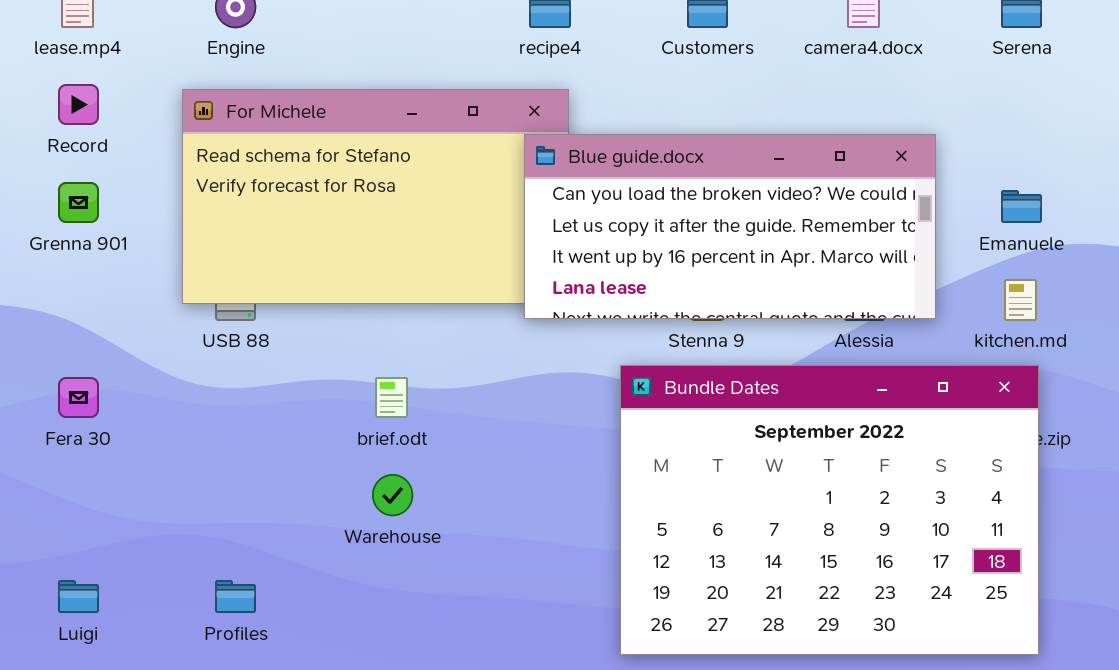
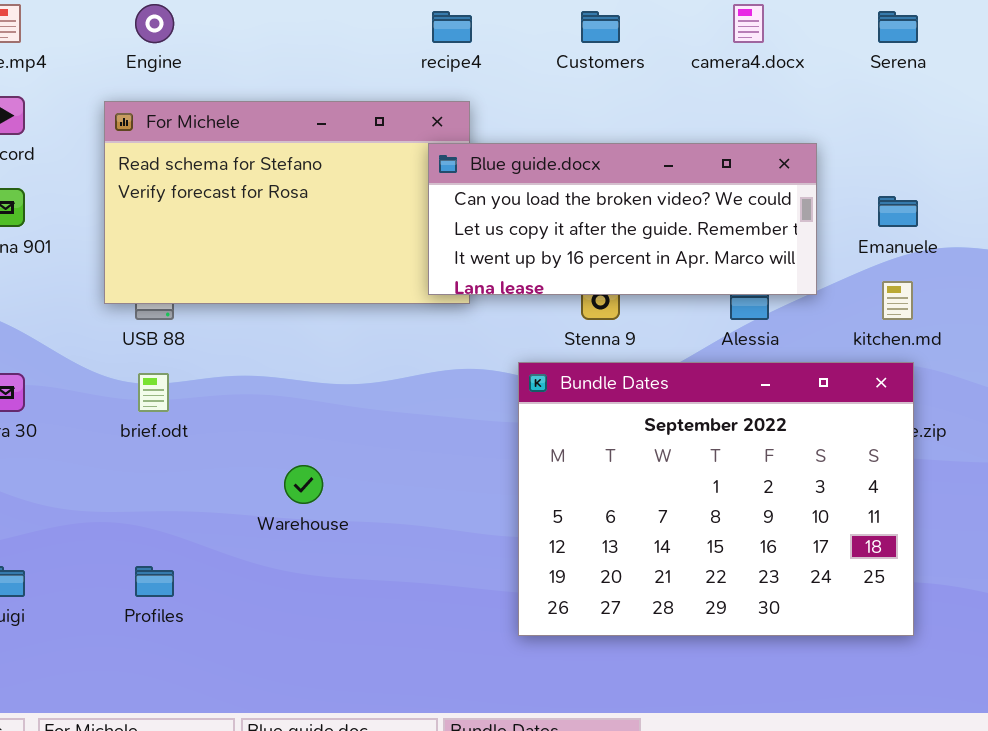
Blue guide.docx: [524,134,936,319] -> [428,143,817,295], resized
brief.odt: [375,377,408,418] -> [138,373,169,412], moved

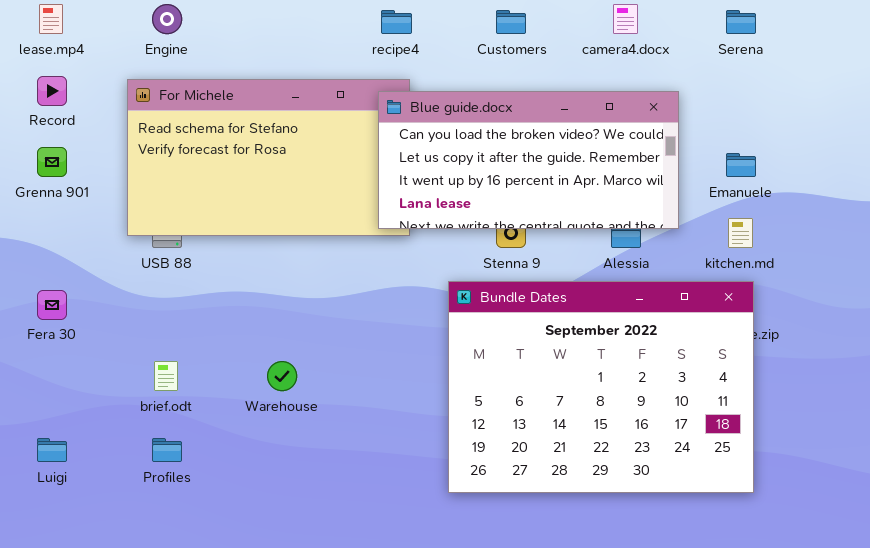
Blue guide.docx: [428,143,817,295] -> [378,91,679,229], resized
brief.odt: [138,373,169,412] -> [154,361,178,391], moved

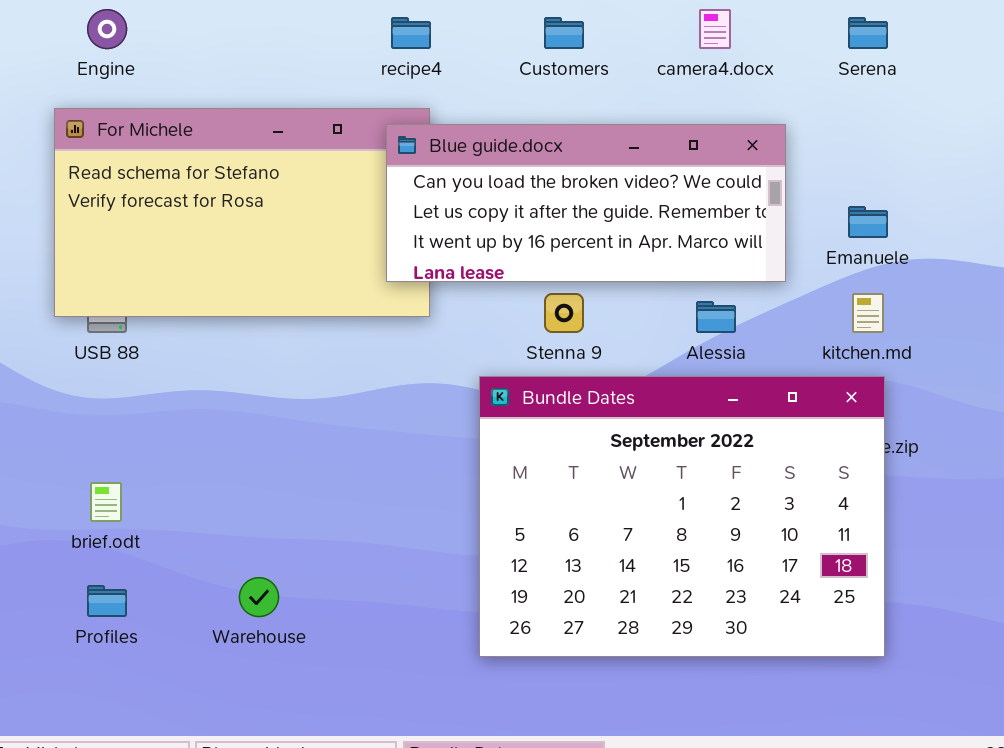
Blue guide.docx: [378,91,679,229] -> [386,124,786,282], resized
Warehouse: [267,361,297,391] -> [239,577,279,617], moved

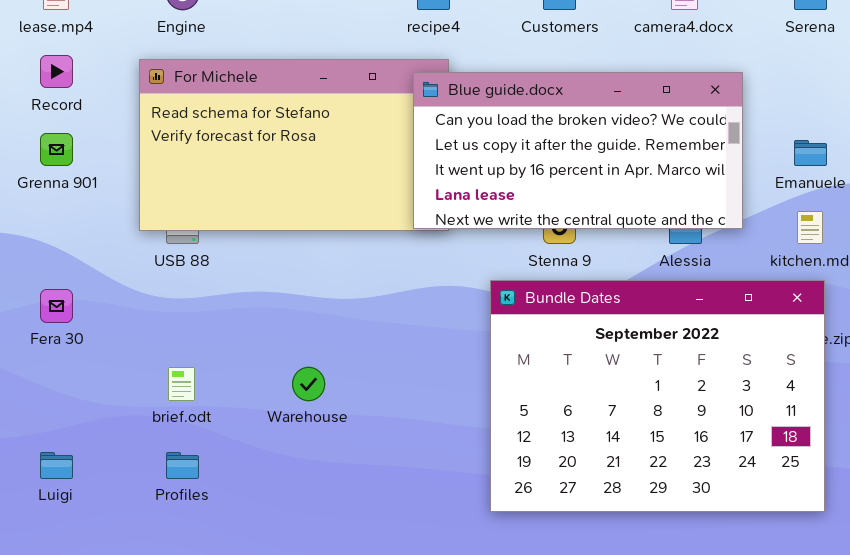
Blue guide.docx: [386,124,786,282] -> [413,72,743,229], resized
Warehouse: [239,577,279,617] -> [292,367,325,401], moved

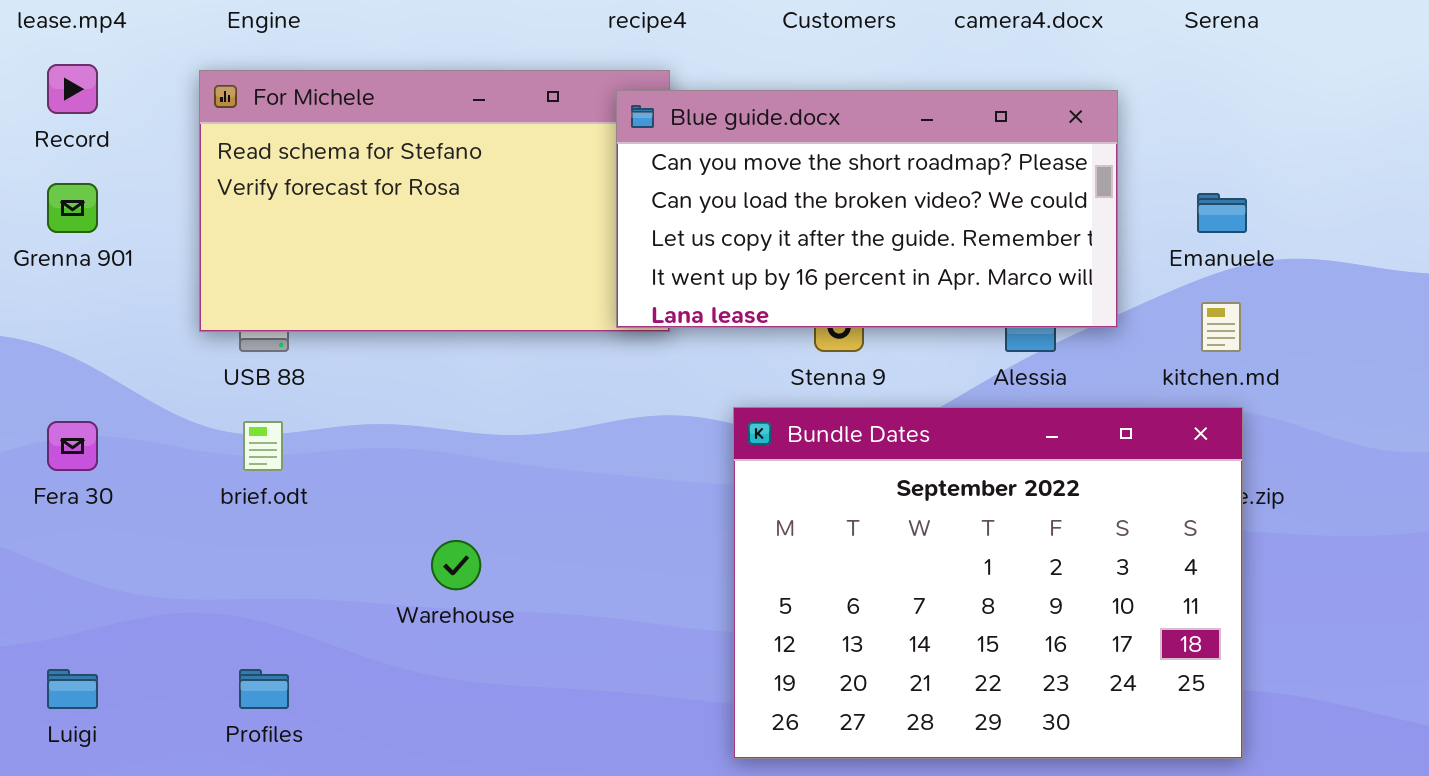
Blue guide.docx: [413,72,743,229] -> [616,90,1118,328], scrolled up 1 row
brief.odt: [168,367,195,401] -> [243,421,283,471], moved

